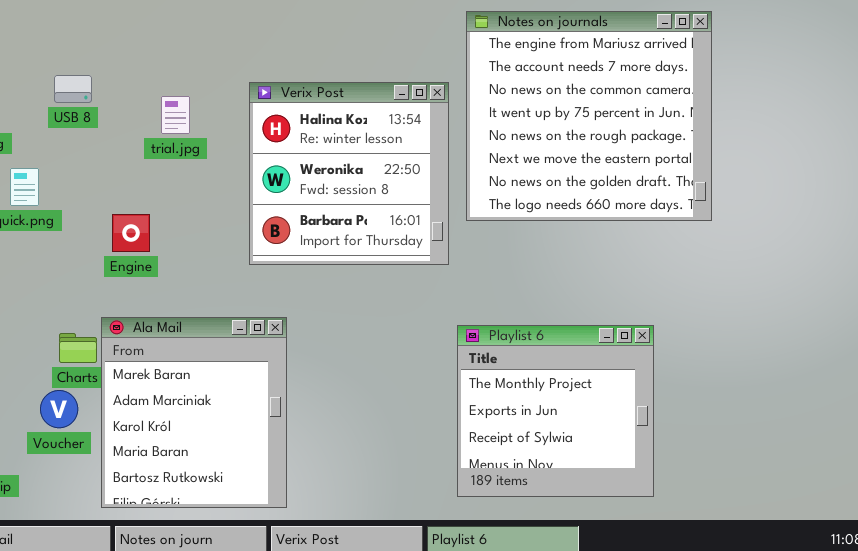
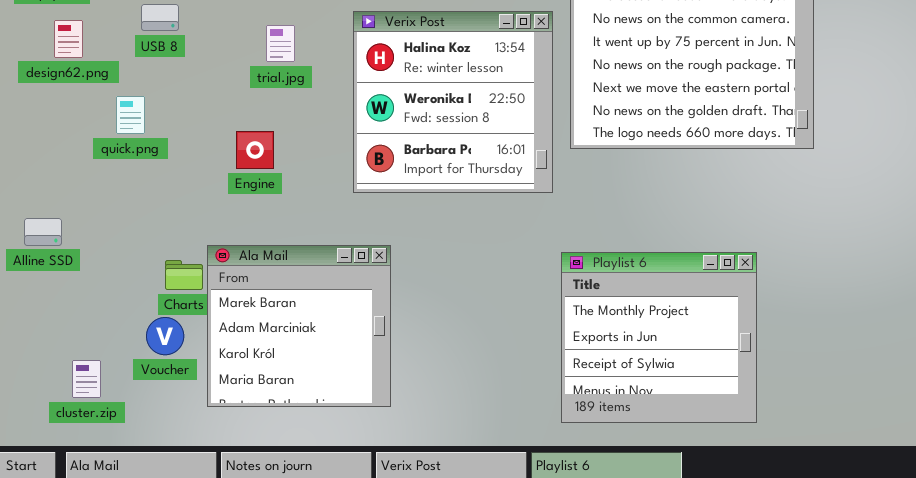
USB 8: [54,75,92,103] -> [141,4,179,31], moved
Engine: [112,214,150,252] -> [236,131,274,169], moved
Ala Mail: [101,317,287,508] -> [207,245,391,407], resized

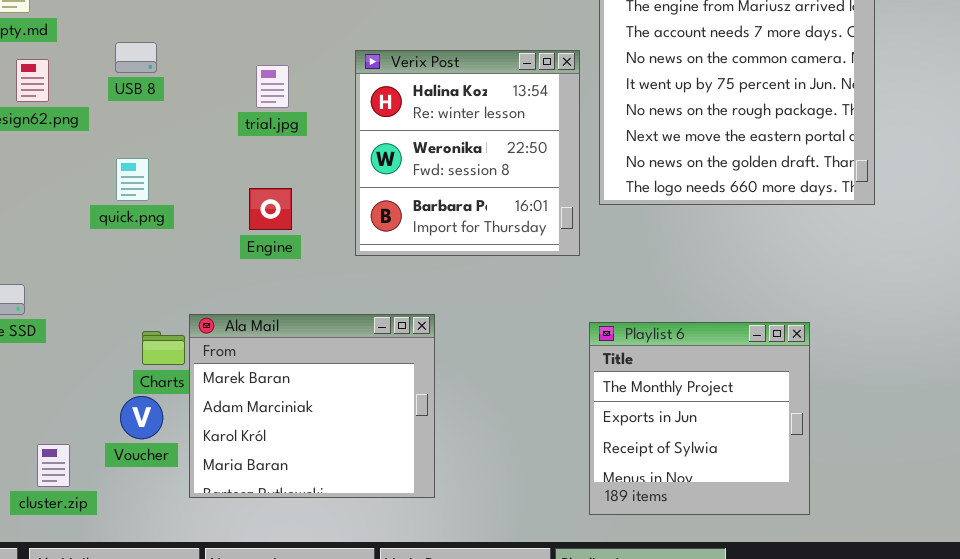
quick.png: [116,96,145,134] -> [116,158,149,201], moved
Engine: [236,131,274,169] -> [249,188,292,230], moved
Ala Mail: [207,245,391,407] -> [189,314,435,498], resized

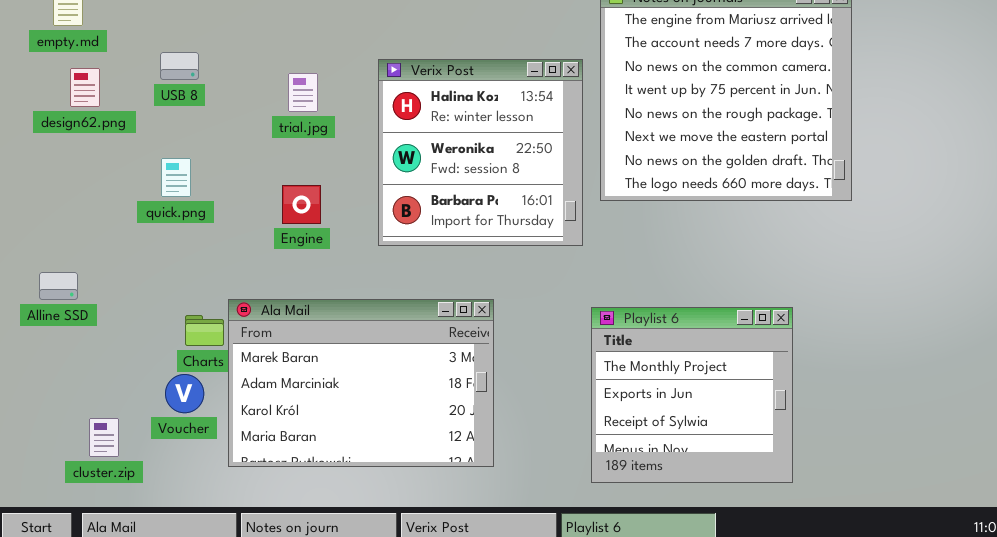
Ala Mail: [189,314,435,498] -> [228,299,494,467], resized

